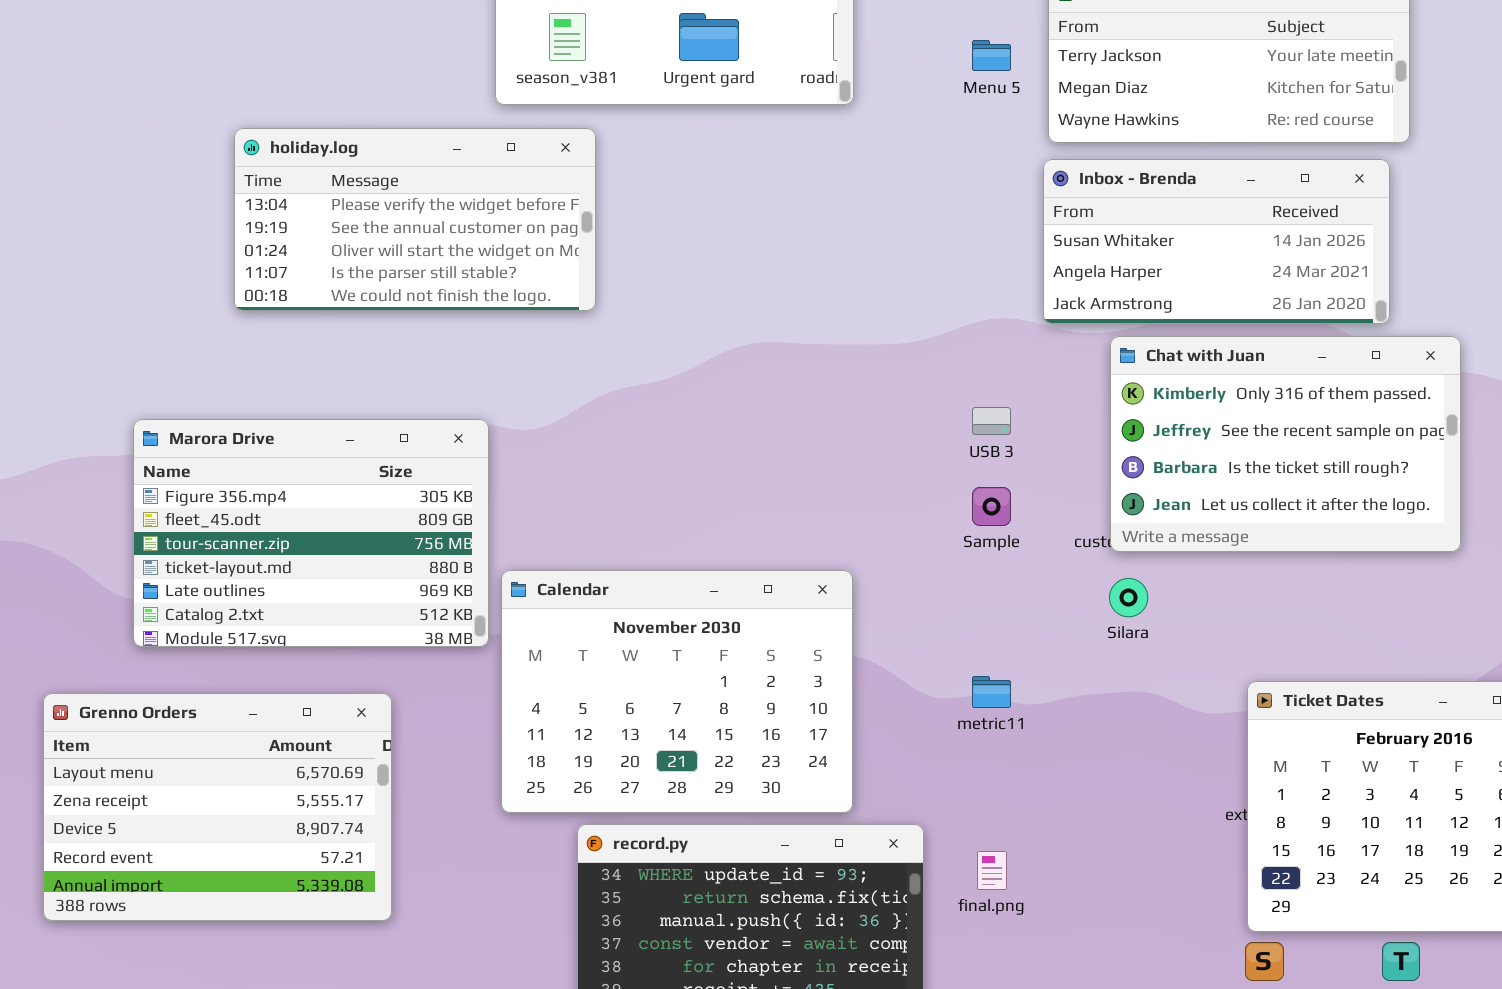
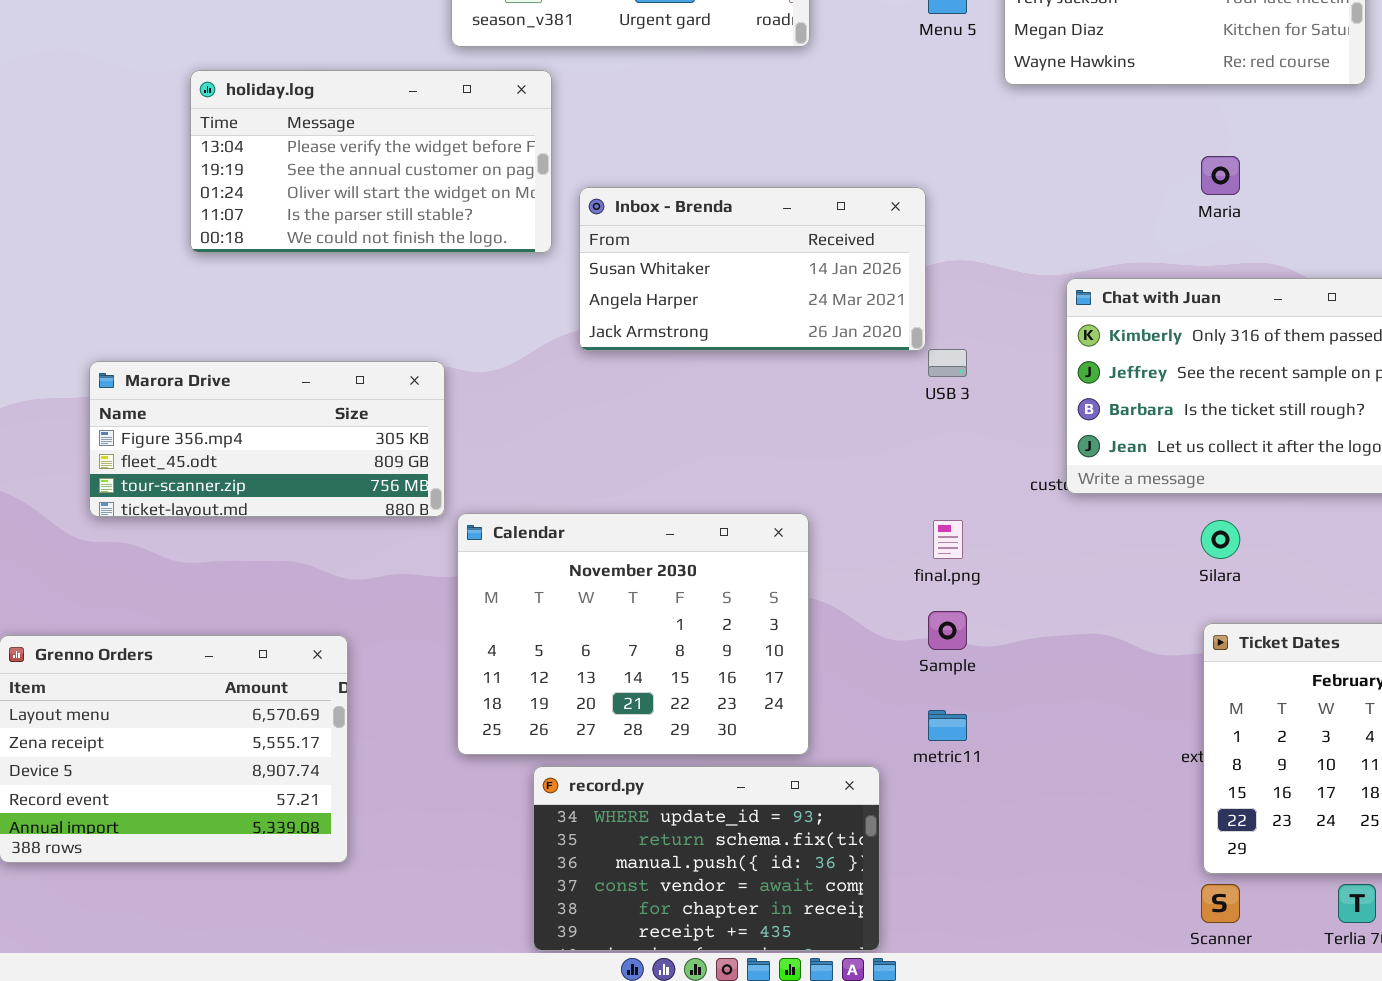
Inbox - Brenda: [1043,159,1390,324] -> [579,187,926,351], moved
Marora Drive: [133,419,489,647] -> [89,361,445,517], resized
Sample: [972,487,1011,526] -> [928,611,967,650], moved
Silara: [1109,578,1148,617] -> [1201,520,1240,559], moved
metric11: [972,676,1011,708] -> [928,710,967,741], moved
final.png: [977,851,1007,890] -> [933,520,963,559], moved

